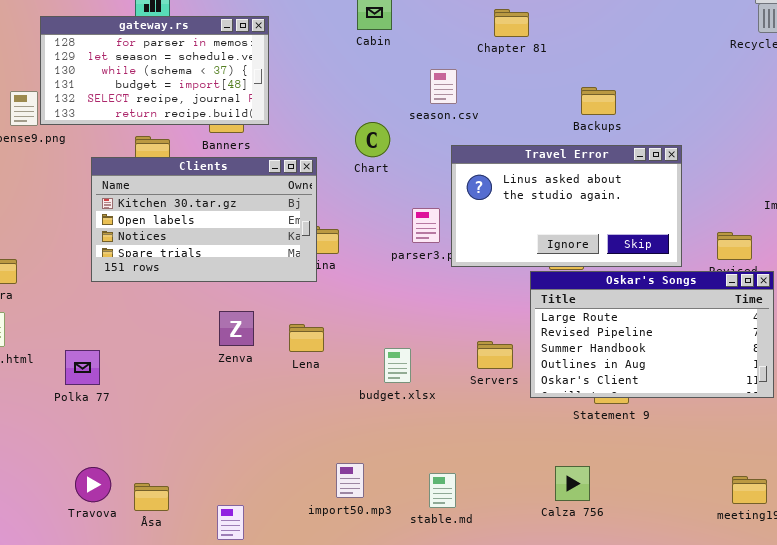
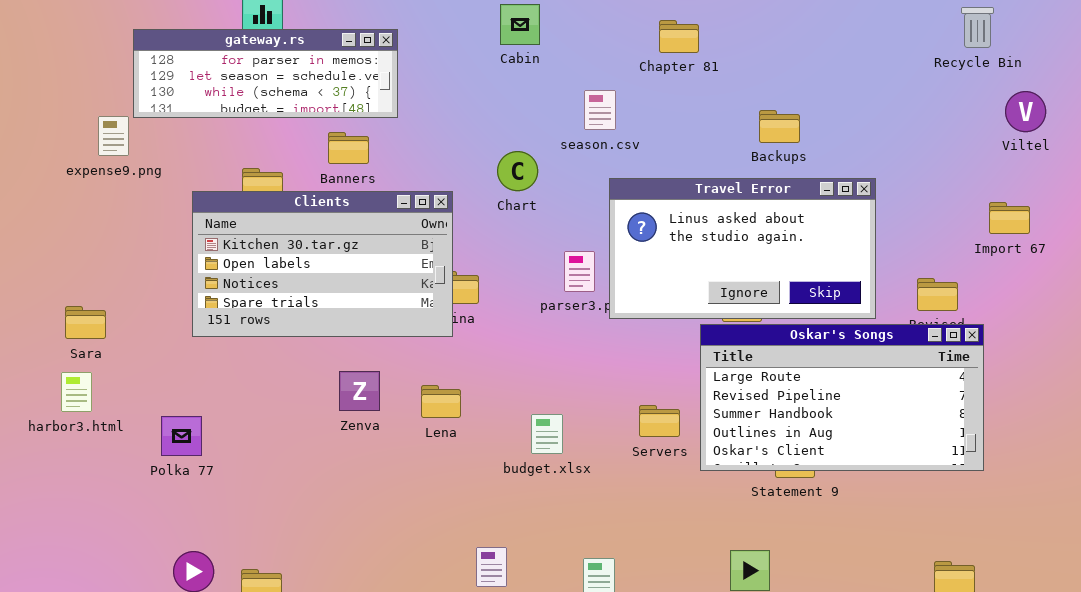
gateway.rs: [40,16,269,125] -> [133,29,398,118], resized

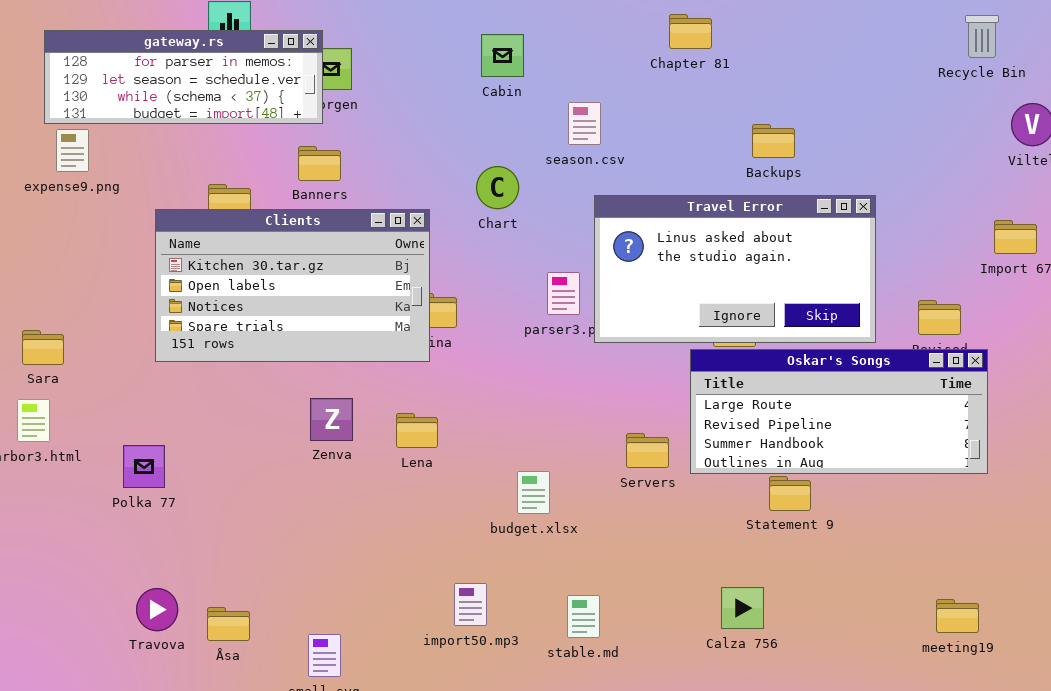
Cabin: [500,4,540,45] -> [481,34,524,77], moved
Chapter 81: [659,20,699,53] -> [669,14,712,49], moved
gateway.rs: [133,29,398,118] -> [44,30,323,124], moved
Oskar's Songs: [700,324,984,471] -> [690,349,988,474], resized
budget.xlsx: [531,414,563,454] -> [517,471,550,514], moved

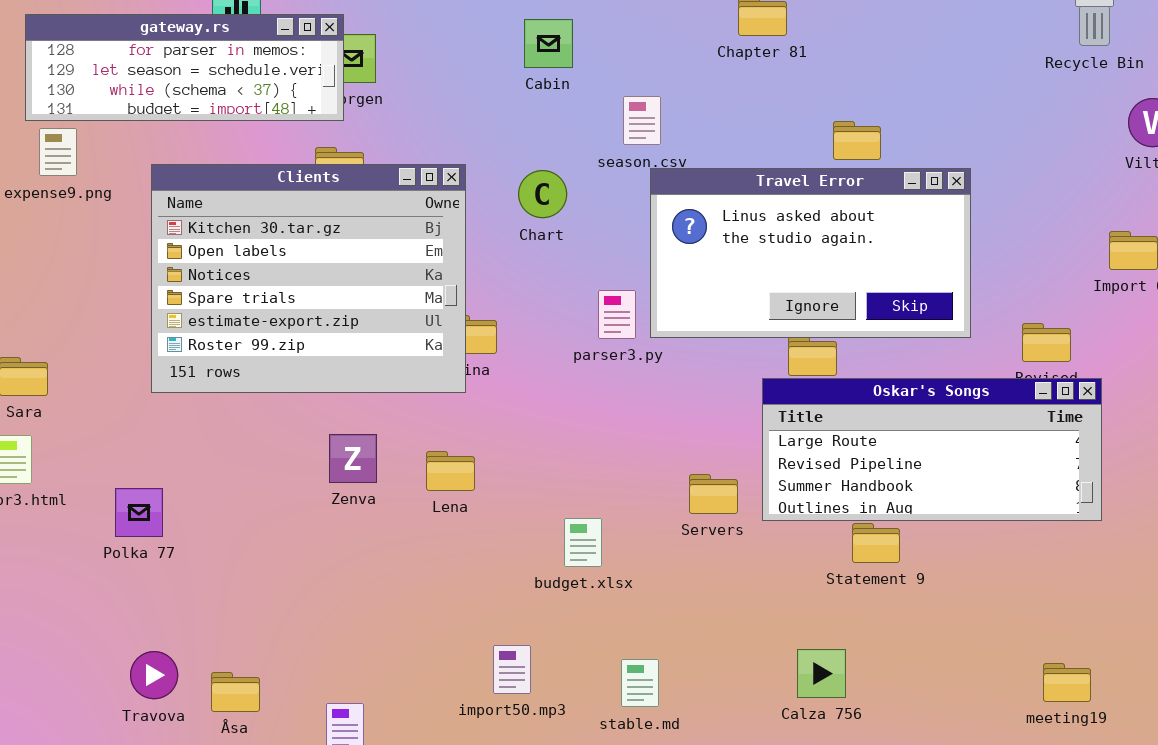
Travel Error: [594,195,876,343] -> [650,168,971,338], moved
Clients: [155,209,430,362] -> [151,164,466,393], resized

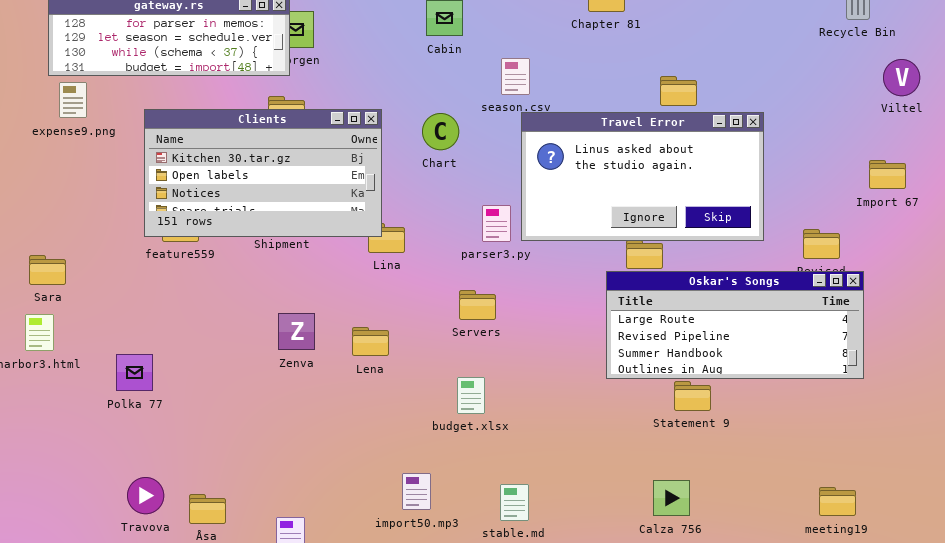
Clients: [151,164,466,393] -> [144,109,382,237], resized
Servers: [689,474,738,514] -> [459,290,496,320], moved
Calza 756: [797,649,846,698] -> [653,480,690,516], moved

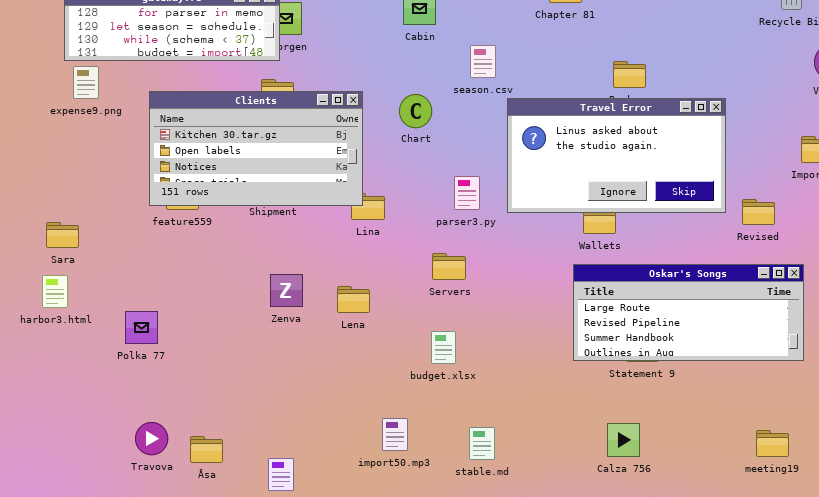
Travel Error: [521,112,764,241] -> [507,98,726,213], moved
Oskar's Songs: [606,271,864,379] -> [573,264,804,361], moved

